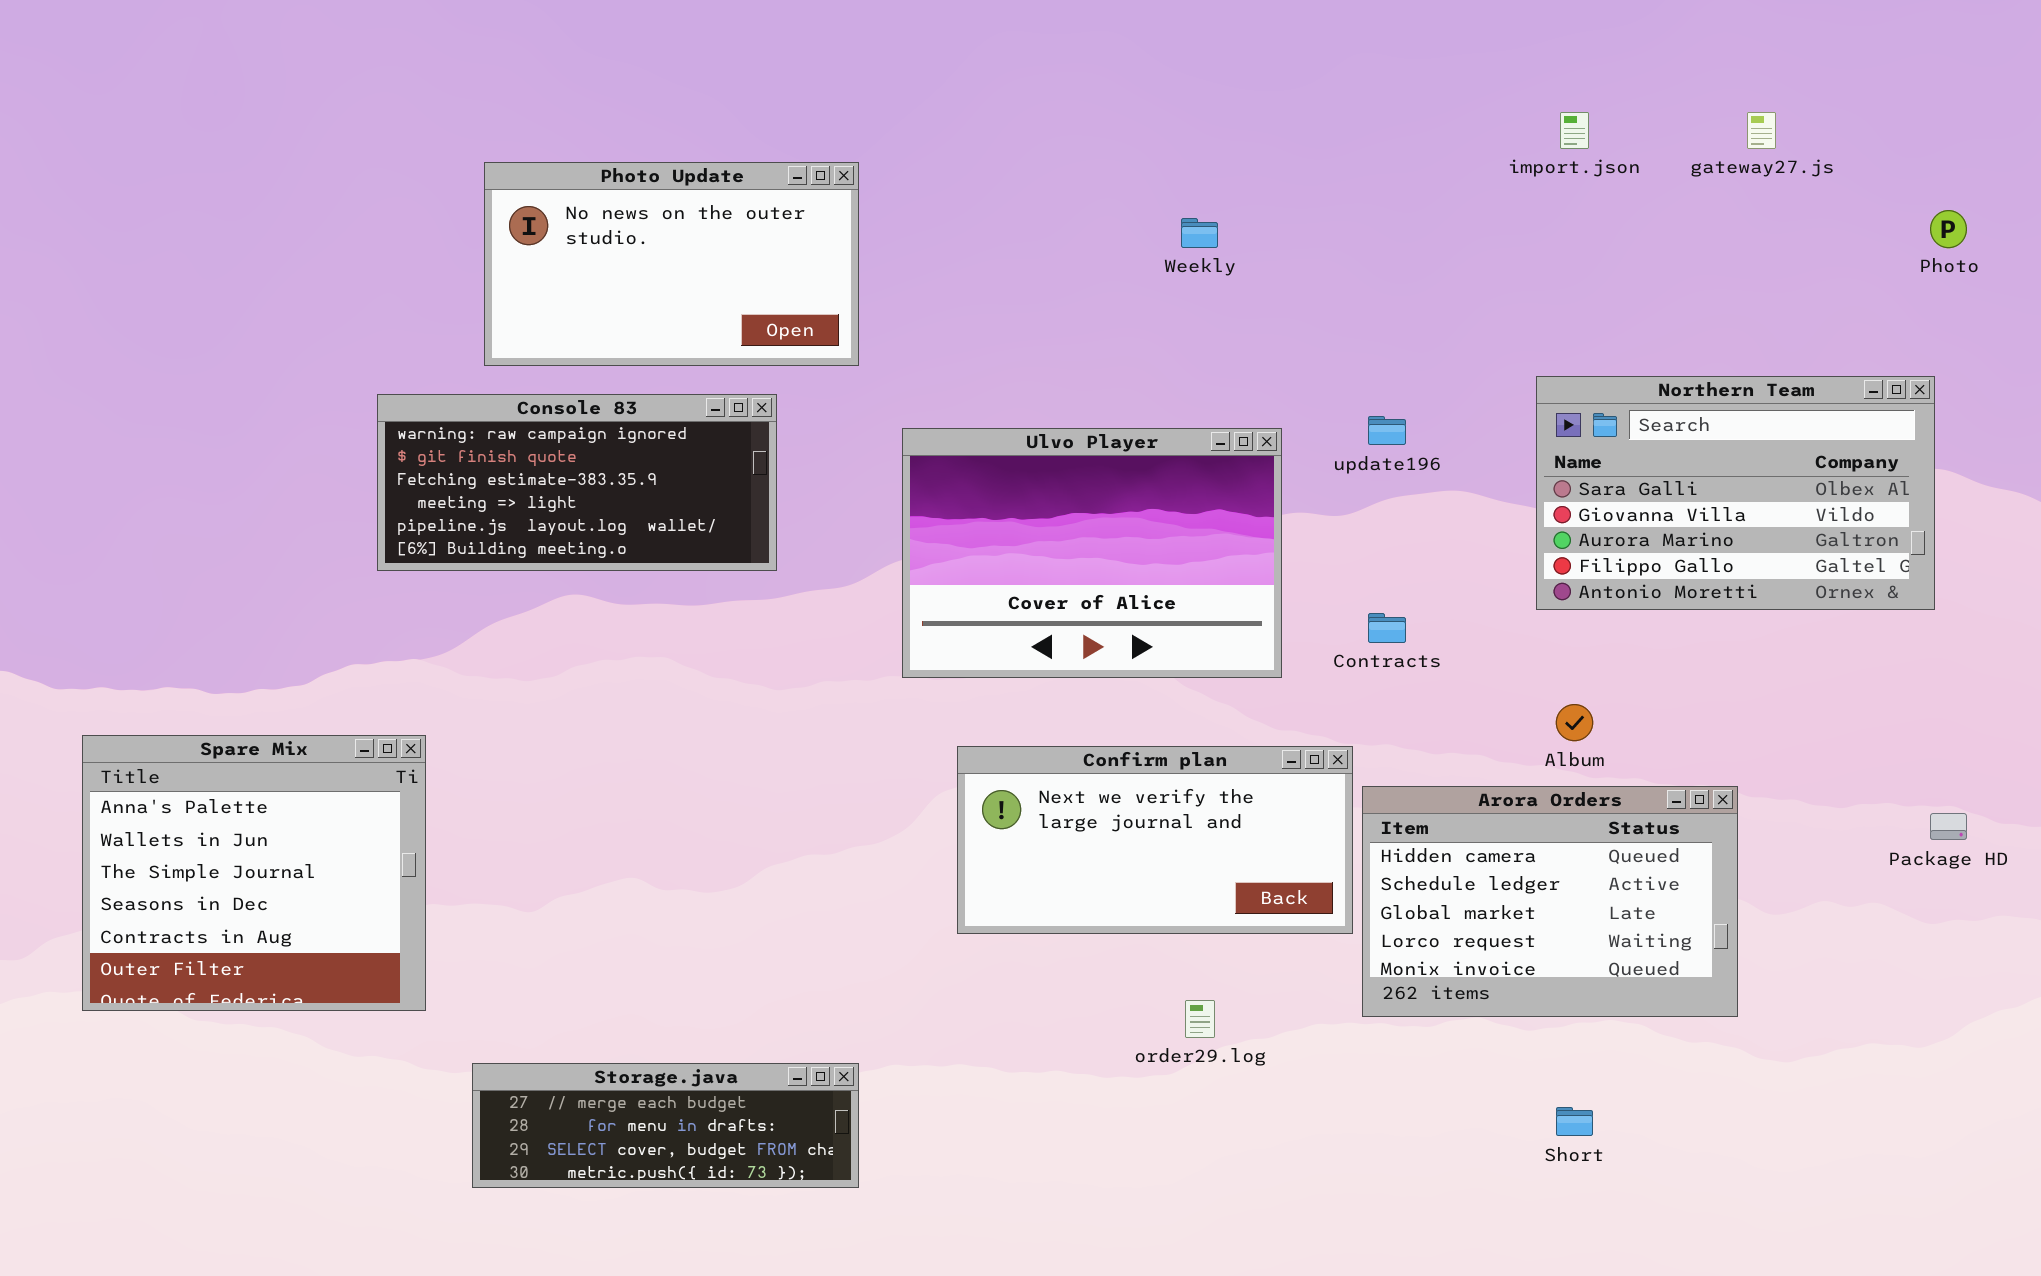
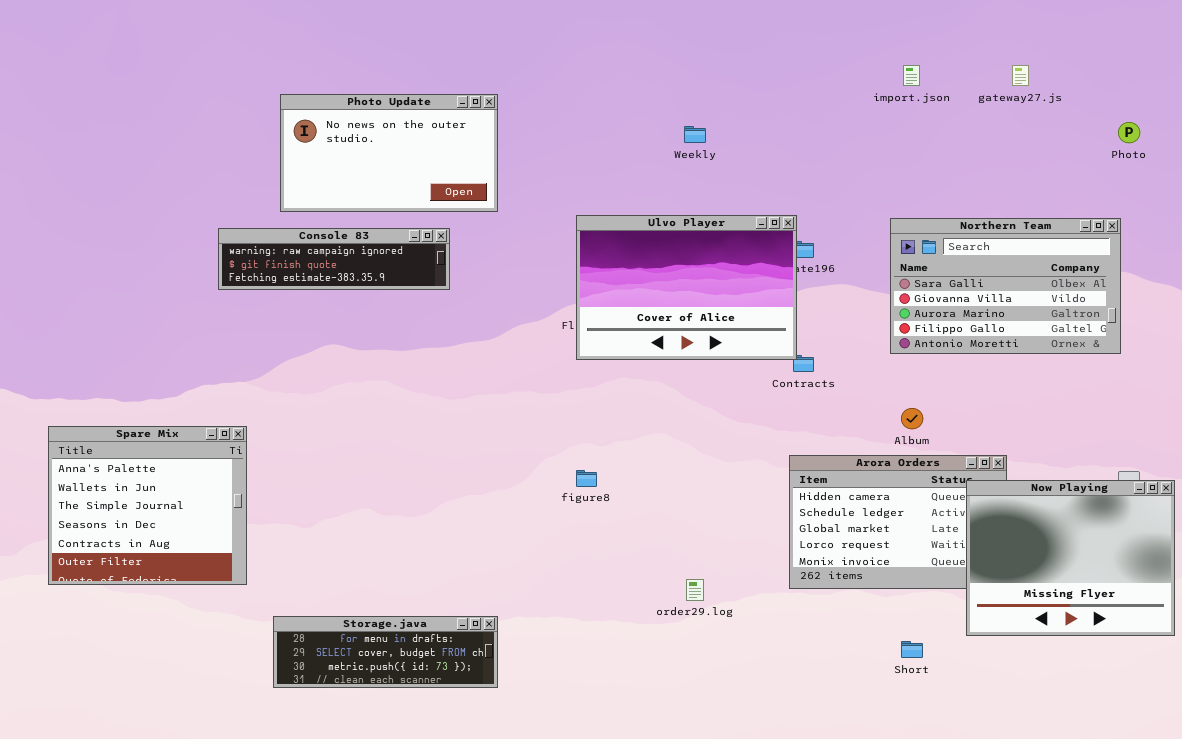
Console 83: [377,394,777,571] -> [218,228,450,290], resized
Ulvo Player: [902,428,1282,678] -> [576,215,797,360], moved
Confirm plan: [957,746,1353,934] -> none, closed
Now Playing: none -> [966,480,1175,636], opened
Storage.java: [472,1063,859,1188] -> [273,616,498,688], scrolled down 1 row

